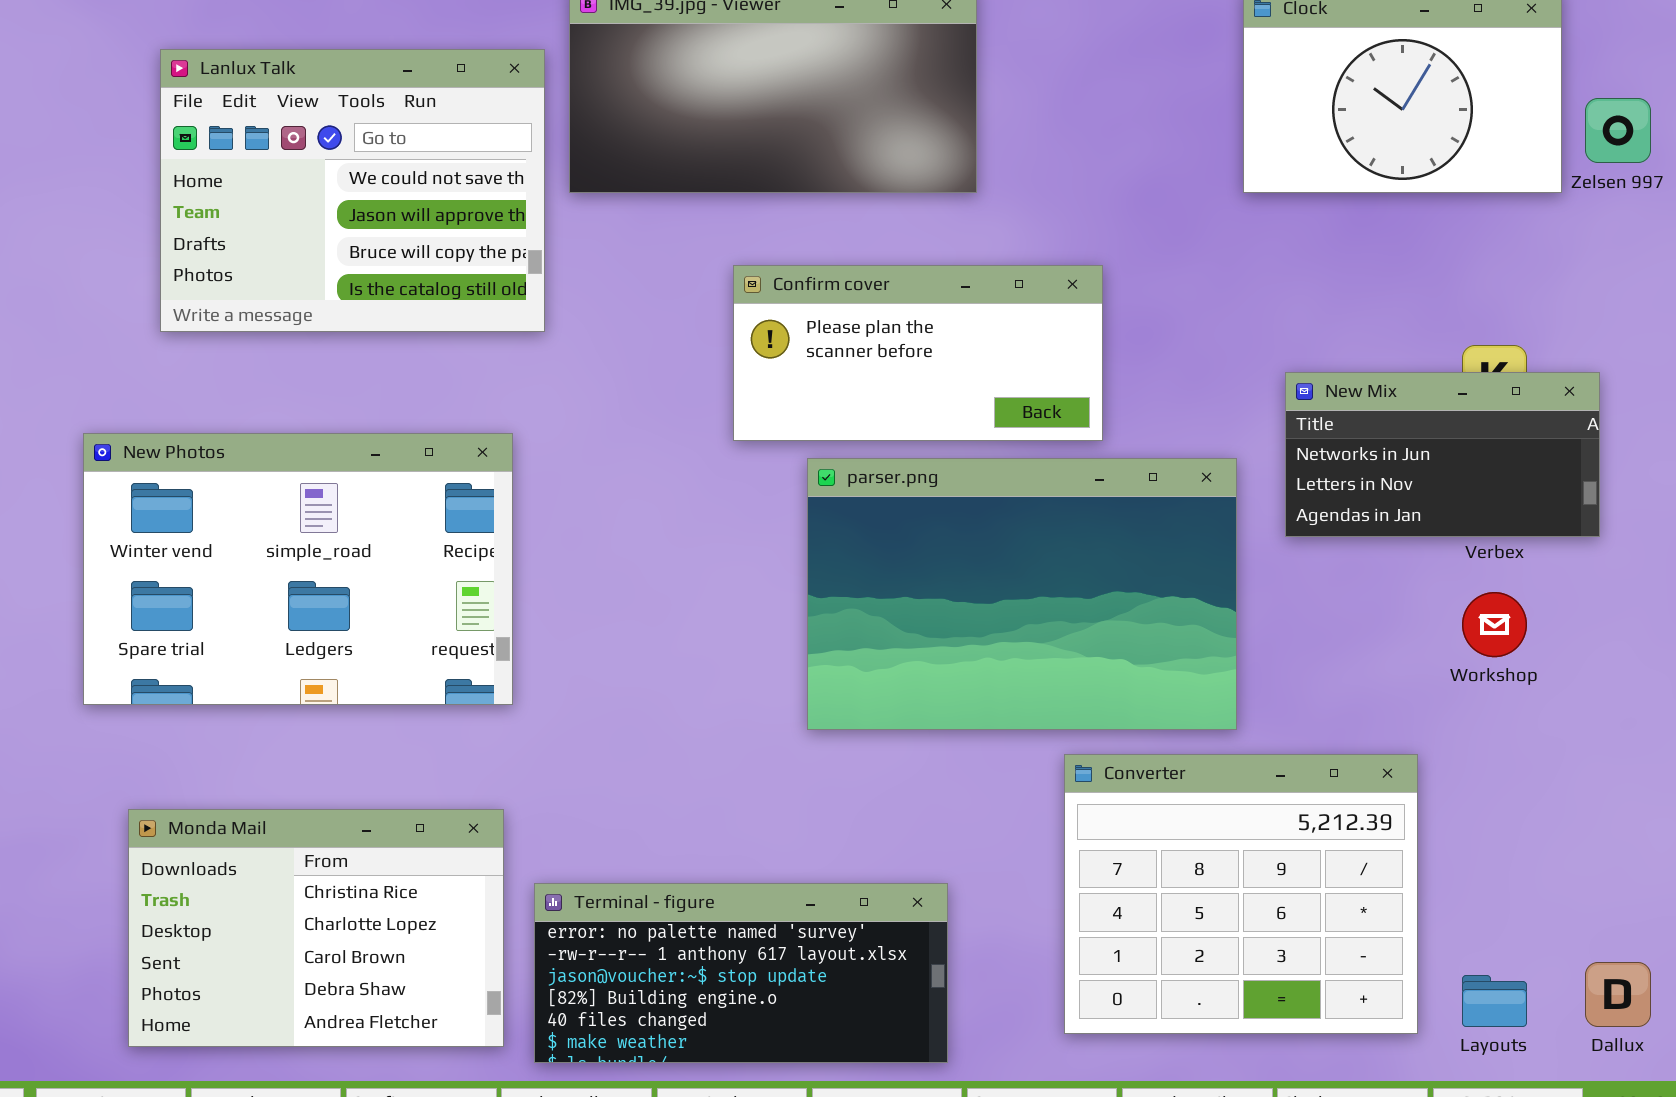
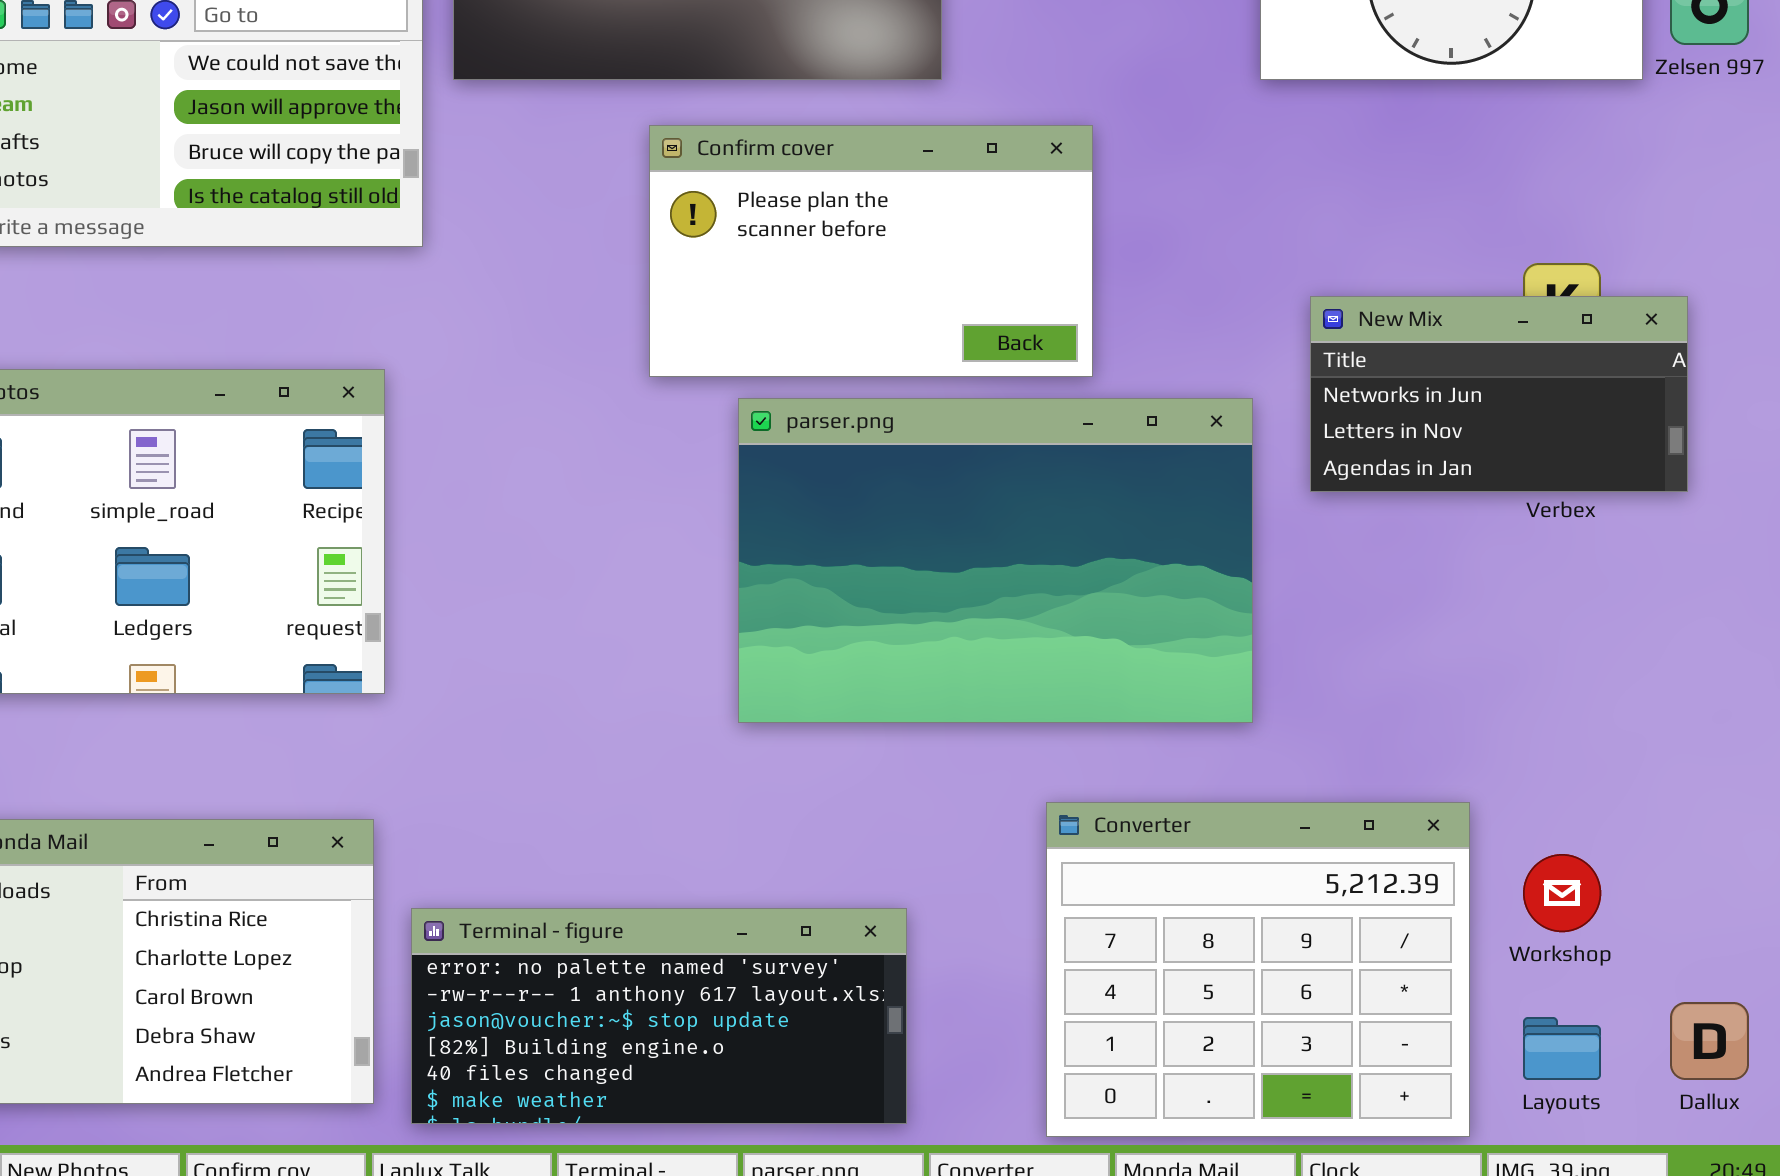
Confirm cover: [733,265,1103,441] -> [649,125,1093,377], resized
Workshop: [1462,592,1527,657] -> [1523,854,1601,932], moved
Converter: [1064,754,1418,1034] -> [1046,802,1470,1137], moved

